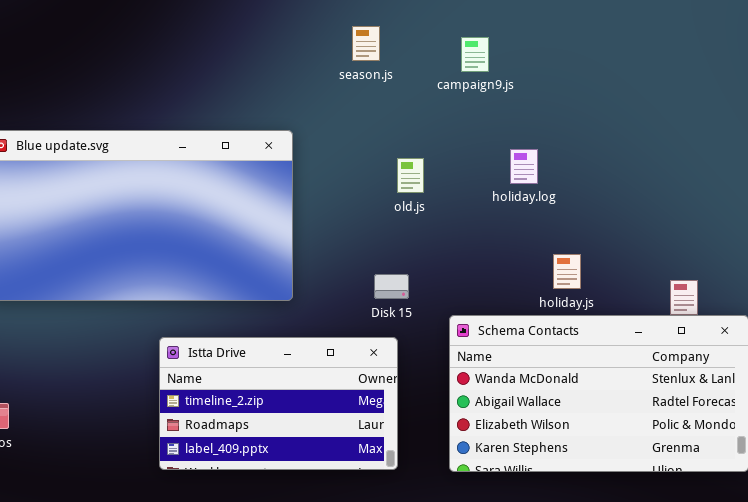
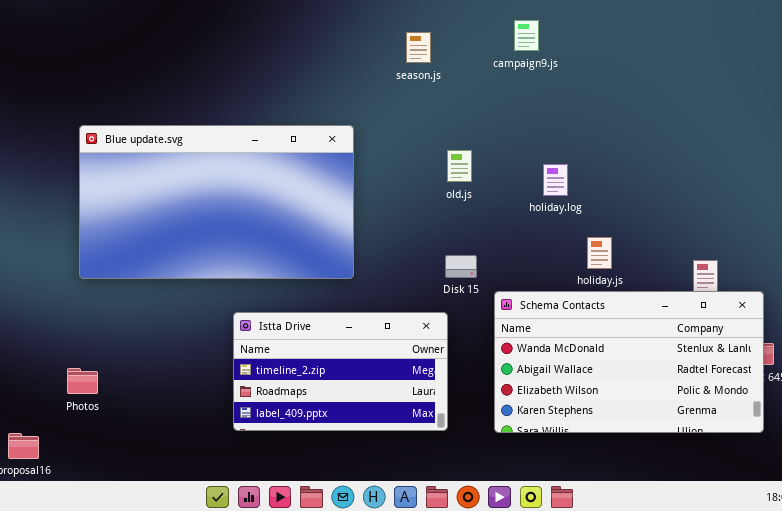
campaign9.js: [461,37,489,72] -> [514,20,539,51], moved
holiday.log: [510,149,538,184] -> [543,164,568,196], moved
Disk 15: [374,274,409,299] -> [445,255,477,278], moved

